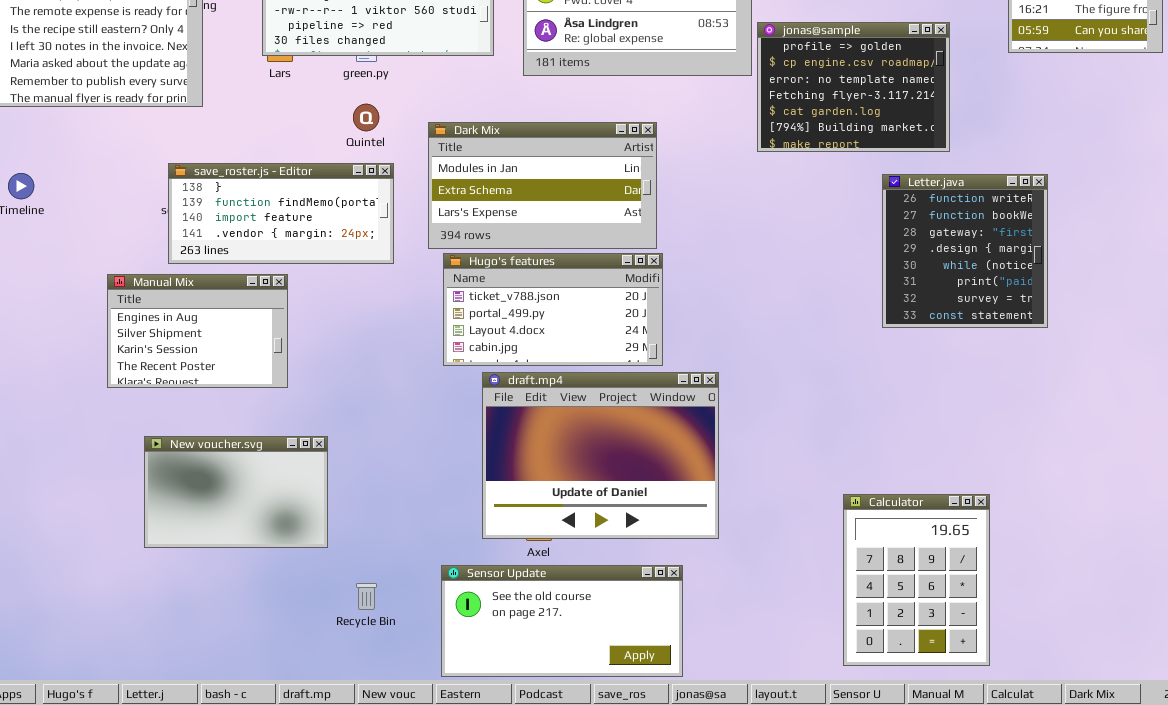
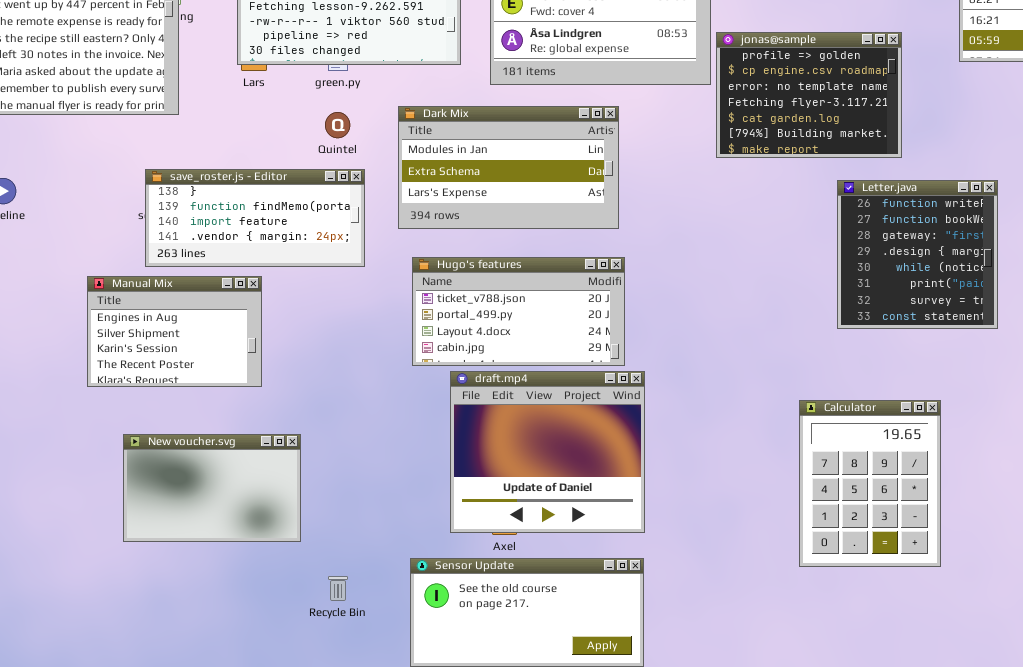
Dark Mix: [428,122,657,249] -> [398,106,619,229], moved
draft.mp4: [482,372,719,539] -> [450,371,645,533], resized
Calculator: [843,494,990,666] -> [799,400,941,567], moved

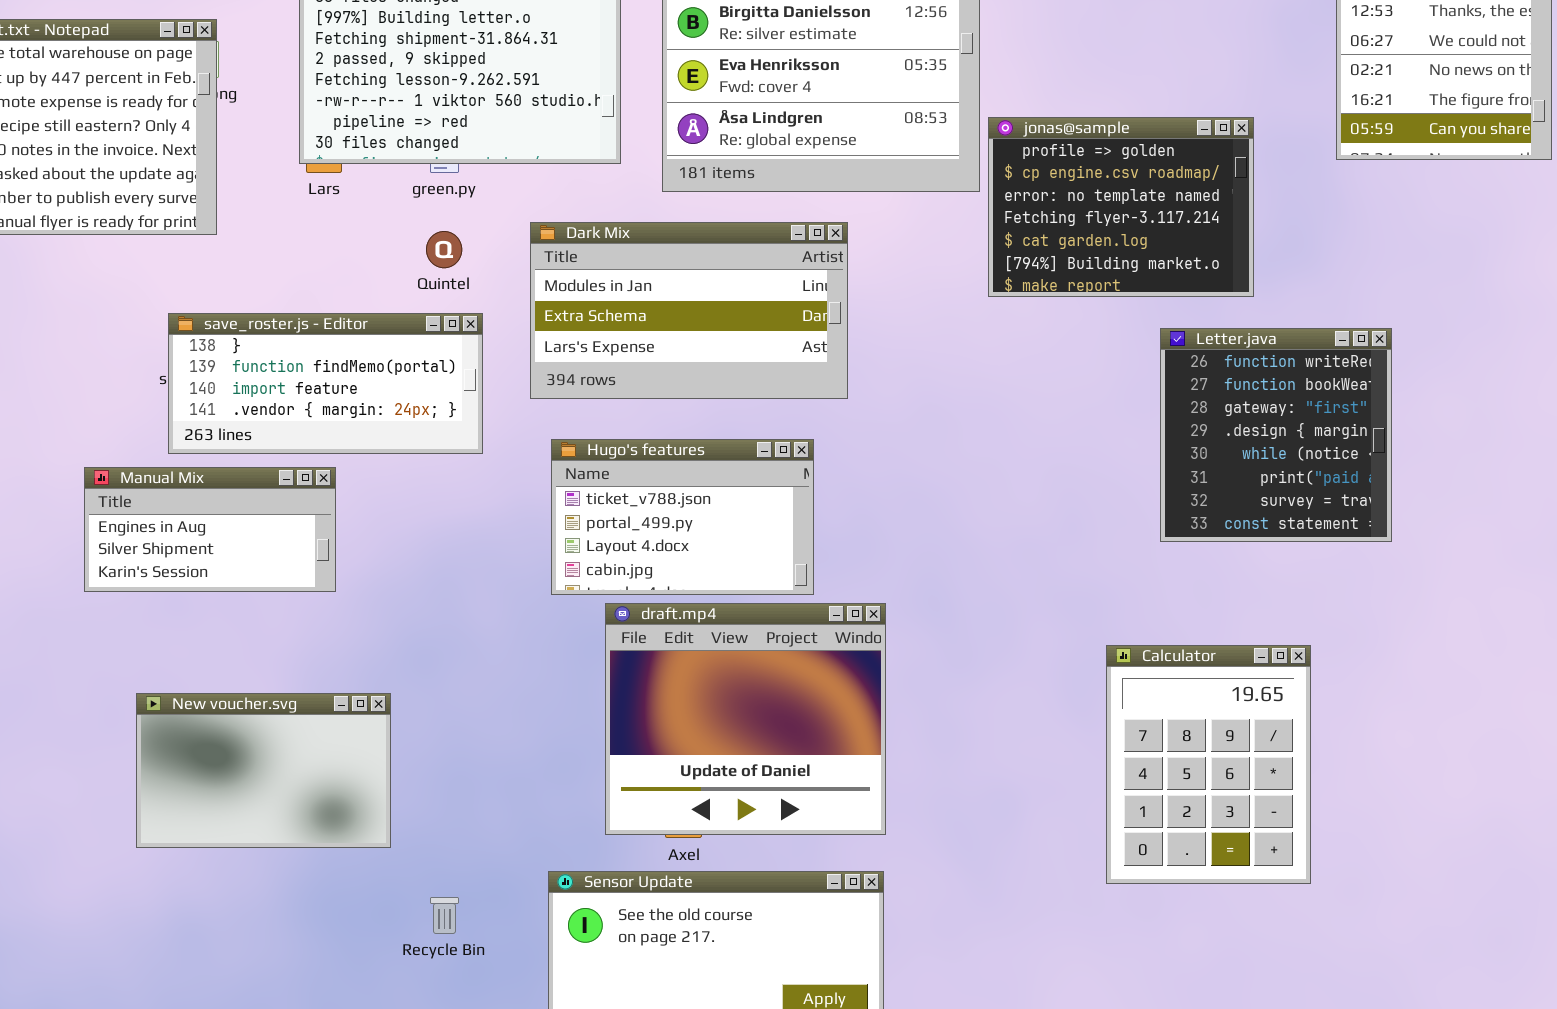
Hugo's features: [412,257,625,366] -> [551,439,814,595], resized
Manual Mix: [87,276,262,387] -> [84,467,336,592], resized

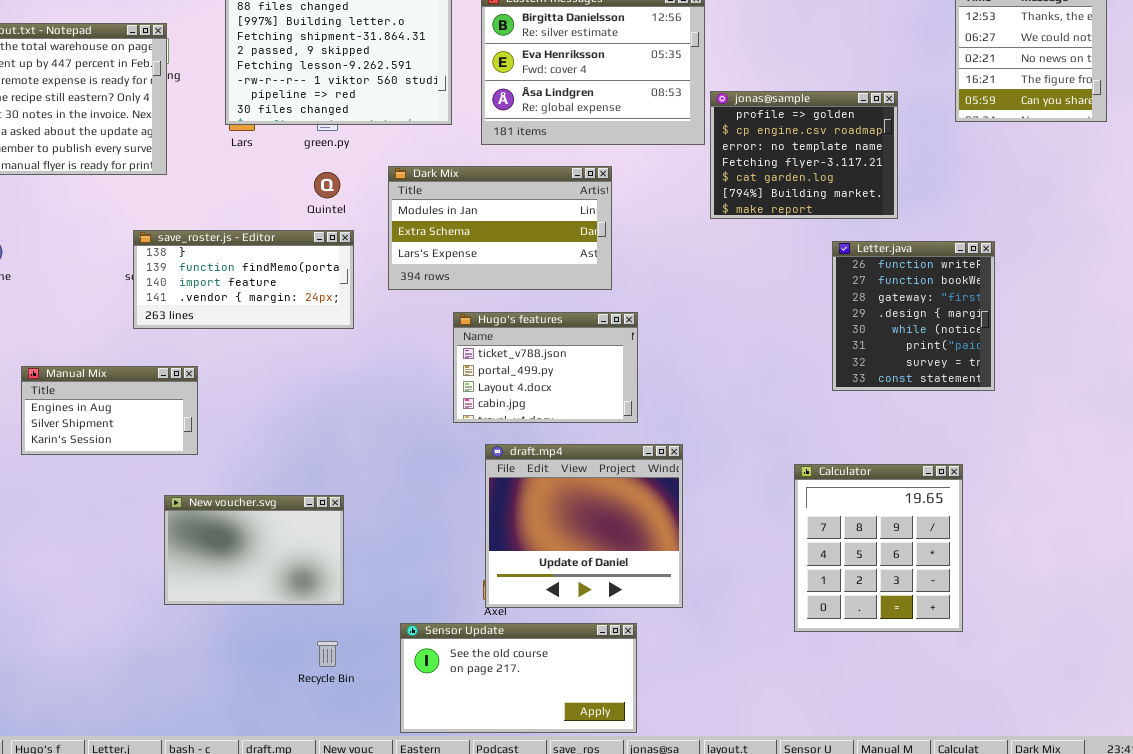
Hugo's features: [551,439,814,595] -> [453,312,638,423], moved
Manual Mix: [84,467,336,592] -> [21,366,198,455], moved
draft.mp4: [605,603,886,835] -> [485,444,683,608], moved
Calculator: [1106,645,1311,884] -> [794,464,963,632], resized
New voucher.svg: [136,693,391,848] -> [164,495,344,605], moved

